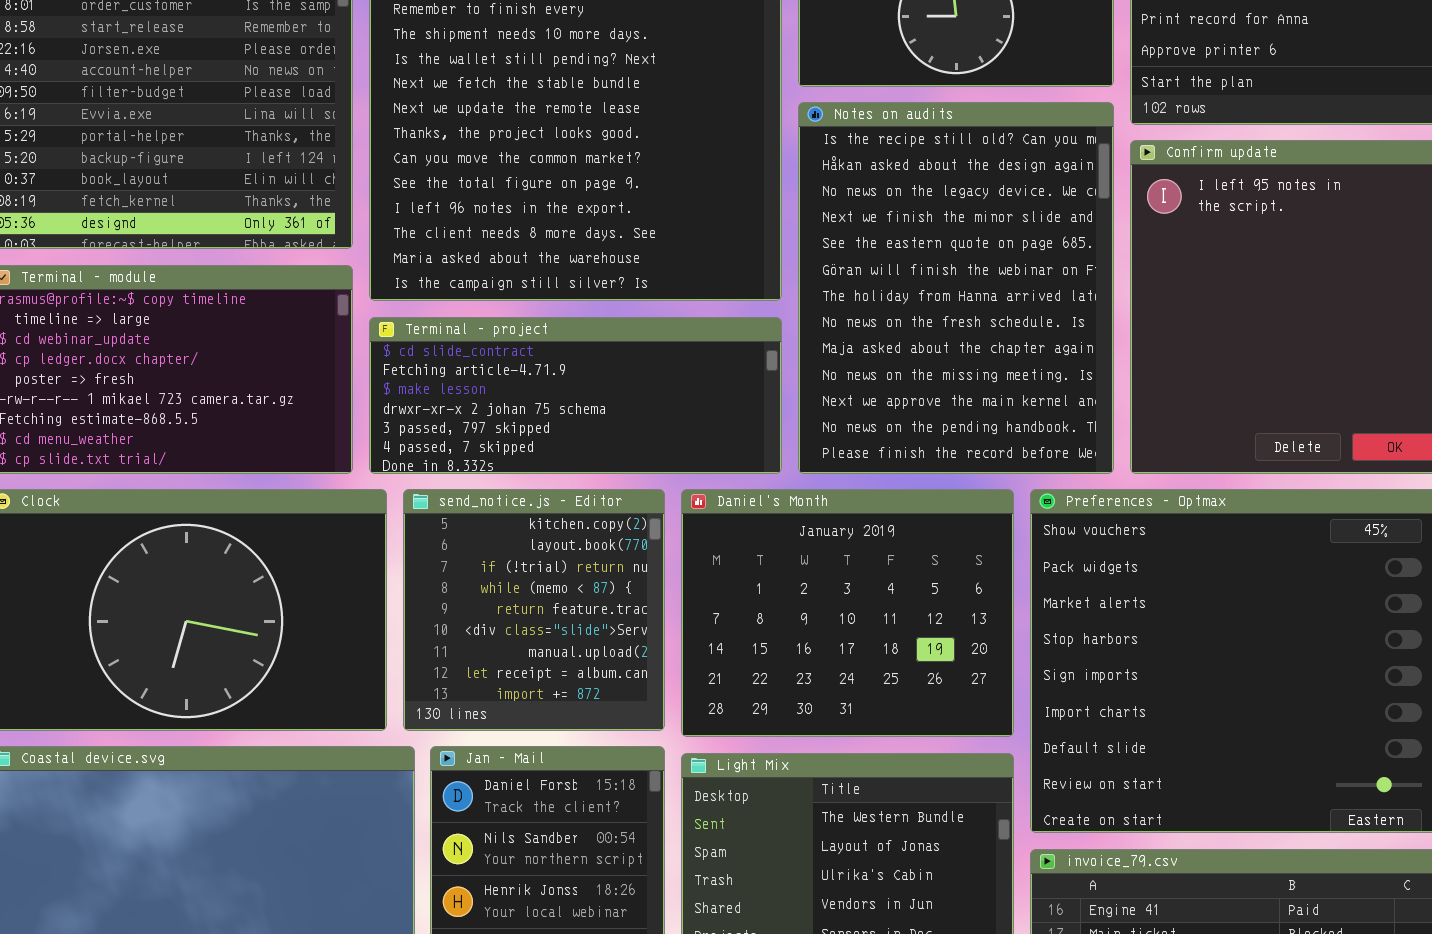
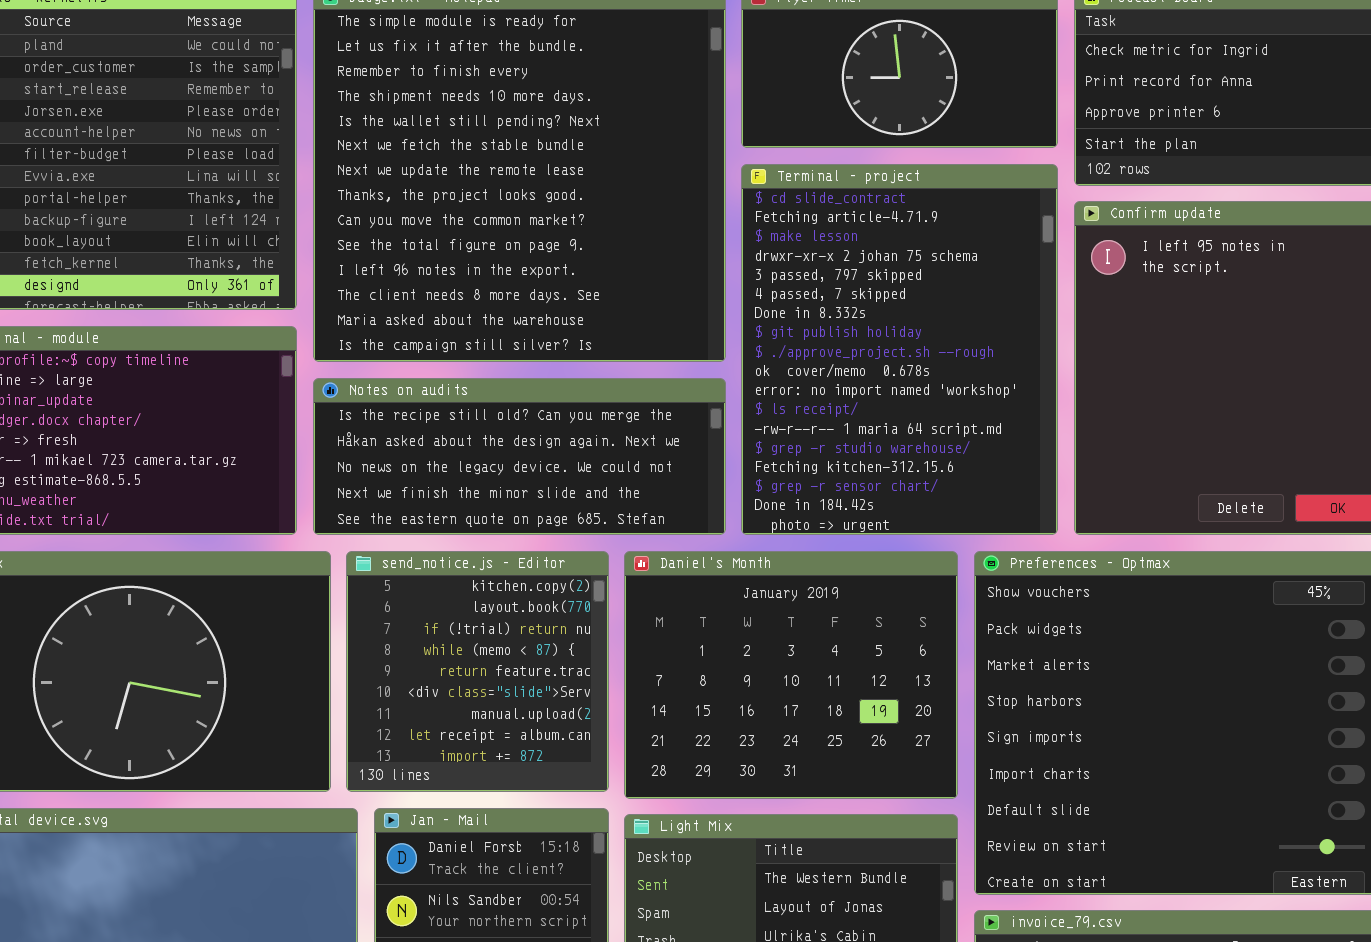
Notes on audits: [798,102,1114,474] -> [313,378,726,535], moved, resized
Terminal - project: [369,317,782,474] -> [741,164,1058,535], moved, resized

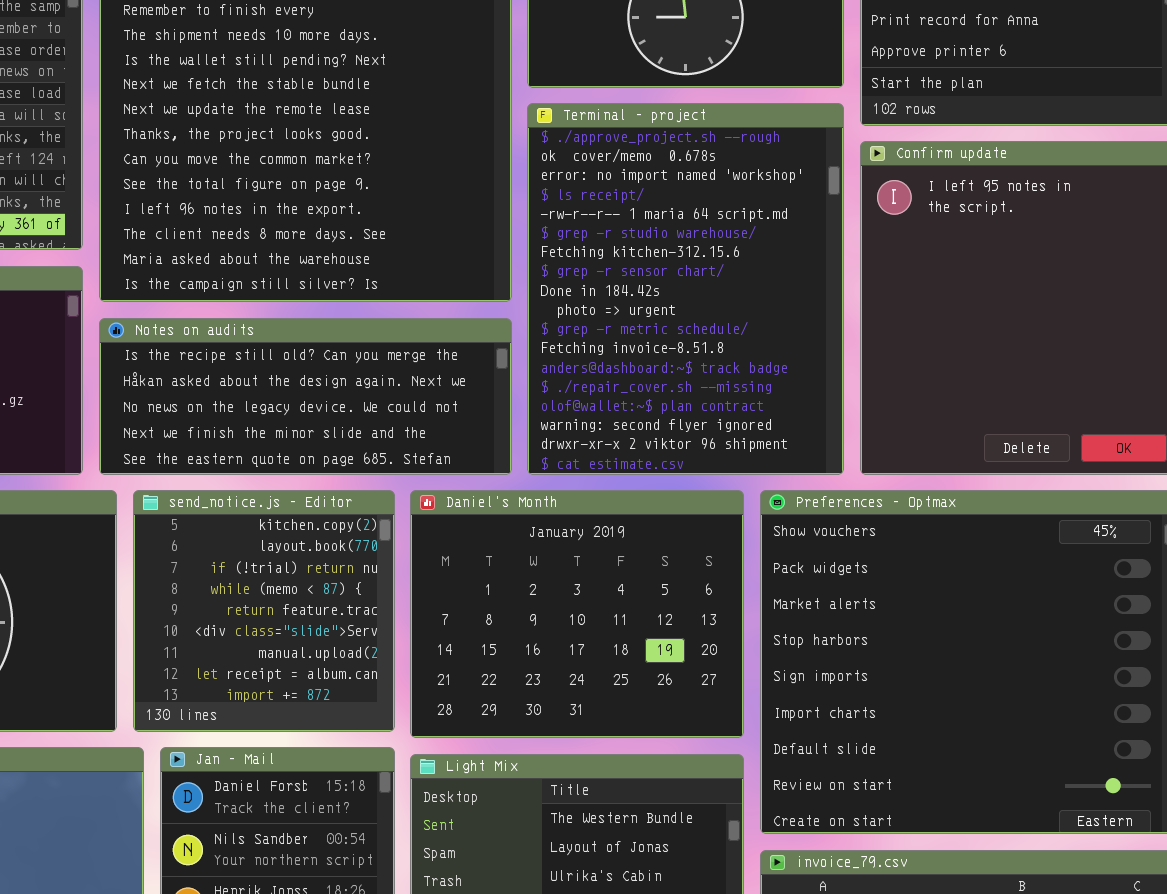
Terminal - project: [741,164,1058,535] -> [527,103,844,475], scrolled down 8 rows

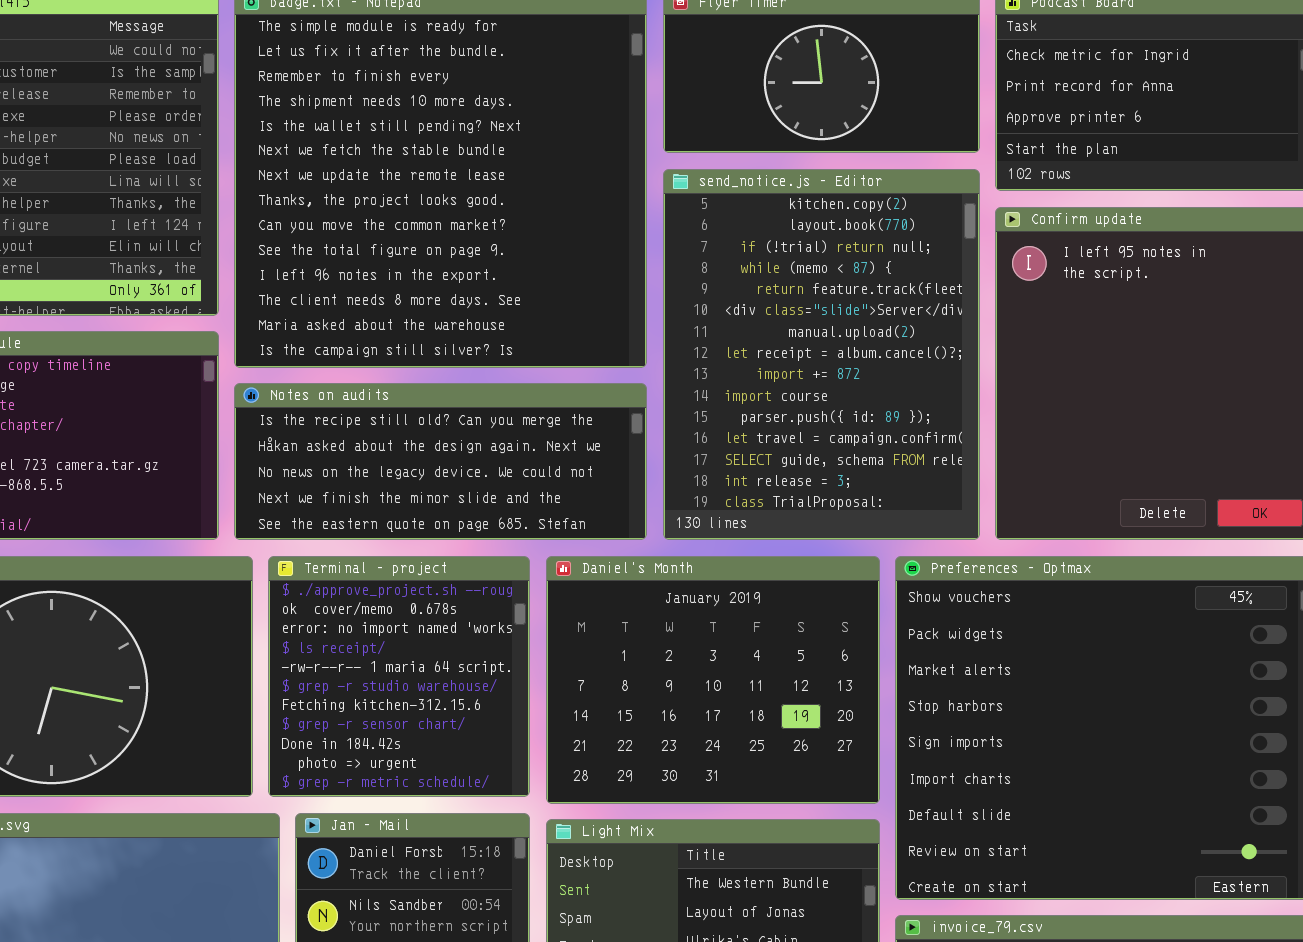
Terminal - project: [527,103,844,475] -> [268,556,530,797], moved, resized
send_notice.js - Editor: [133,490,395,732] -> [663,169,980,540], moved, resized

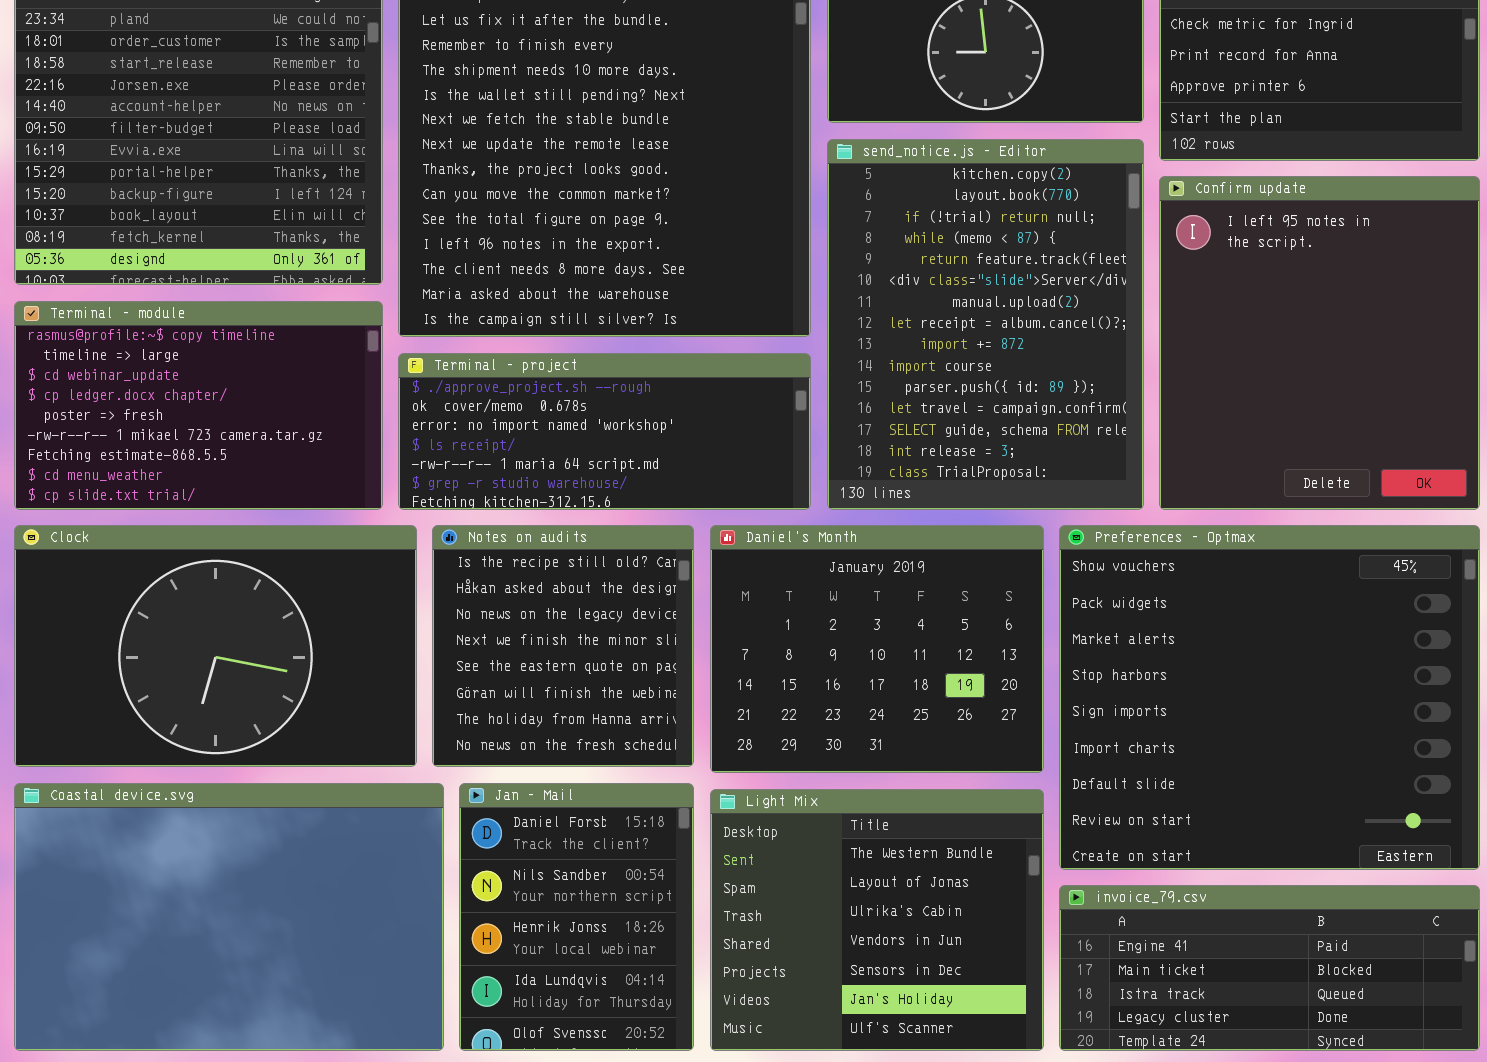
Notes on audits: [234,383,647,540] -> [432,525,694,767], moved, resized
Terminal - project: [268,556,530,797] -> [398,353,811,510], moved, resized

